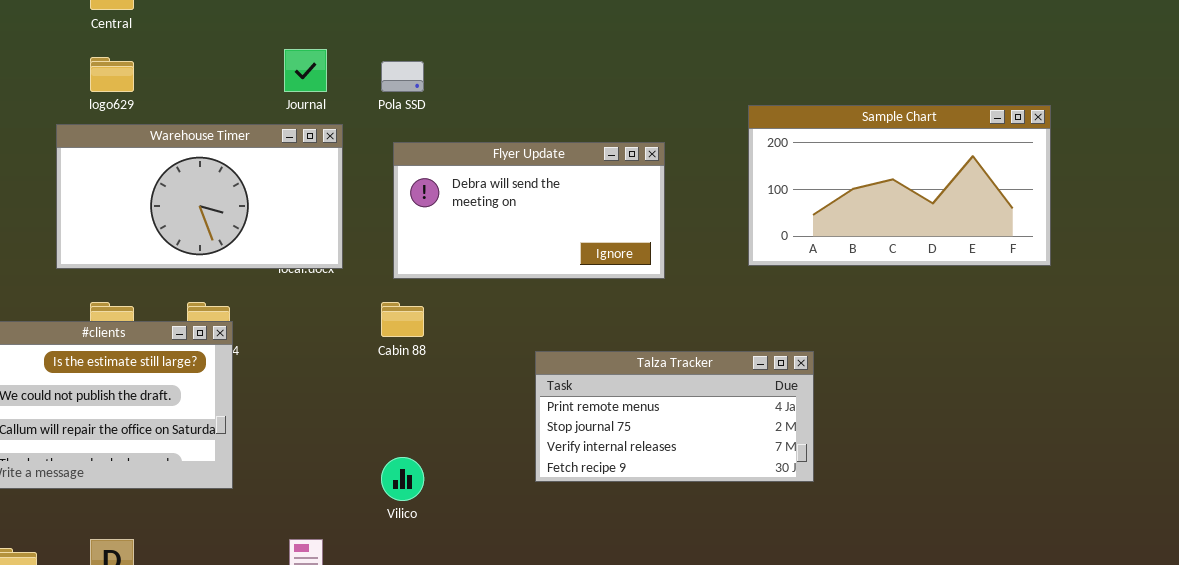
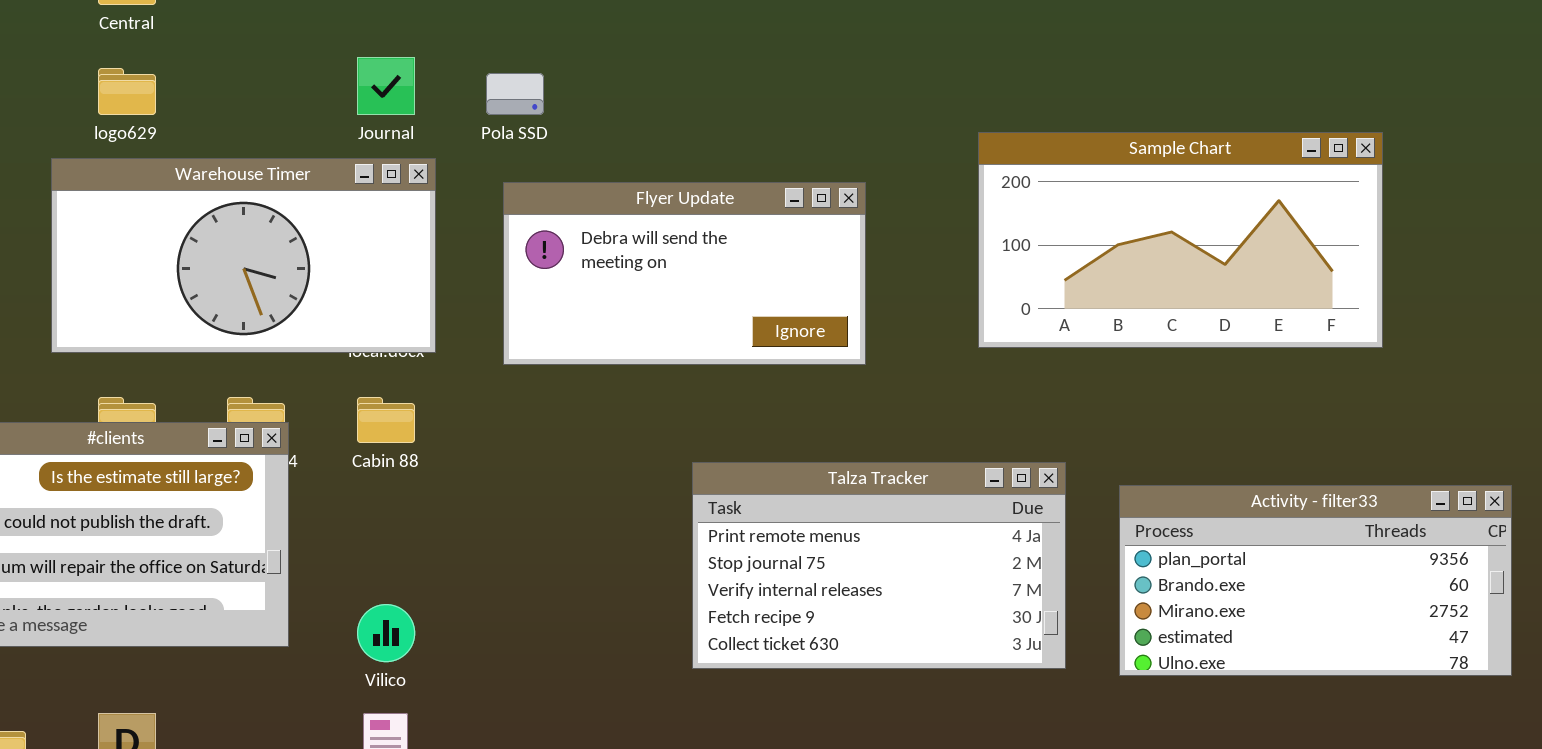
Cabin 88: [381,302,424,337] -> [357,397,415,443], moved
Talza Tracker: [535,351,814,482] -> [692,462,1066,669], resized
Activity - filter33: none -> [1119,485,1512,676], opened
Vilico: [381,457,424,501] -> [357,604,415,662], moved

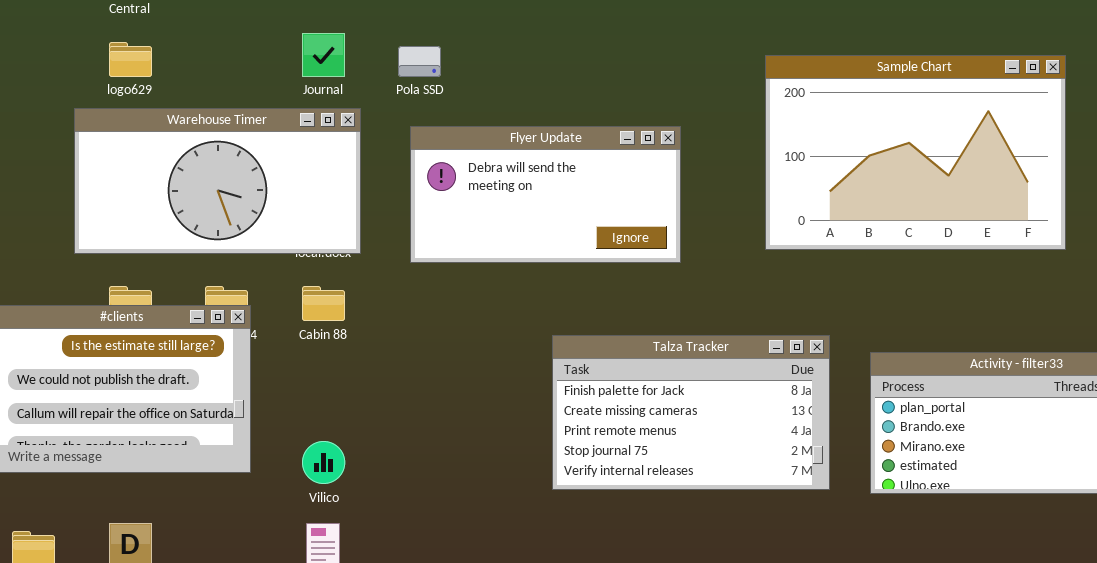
Sample Chart: [978,132,1383,348] -> [765,55,1066,250], resized
Talza Tracker: [692,462,1066,669] -> [552,335,830,490], scrolled up 2 rows

